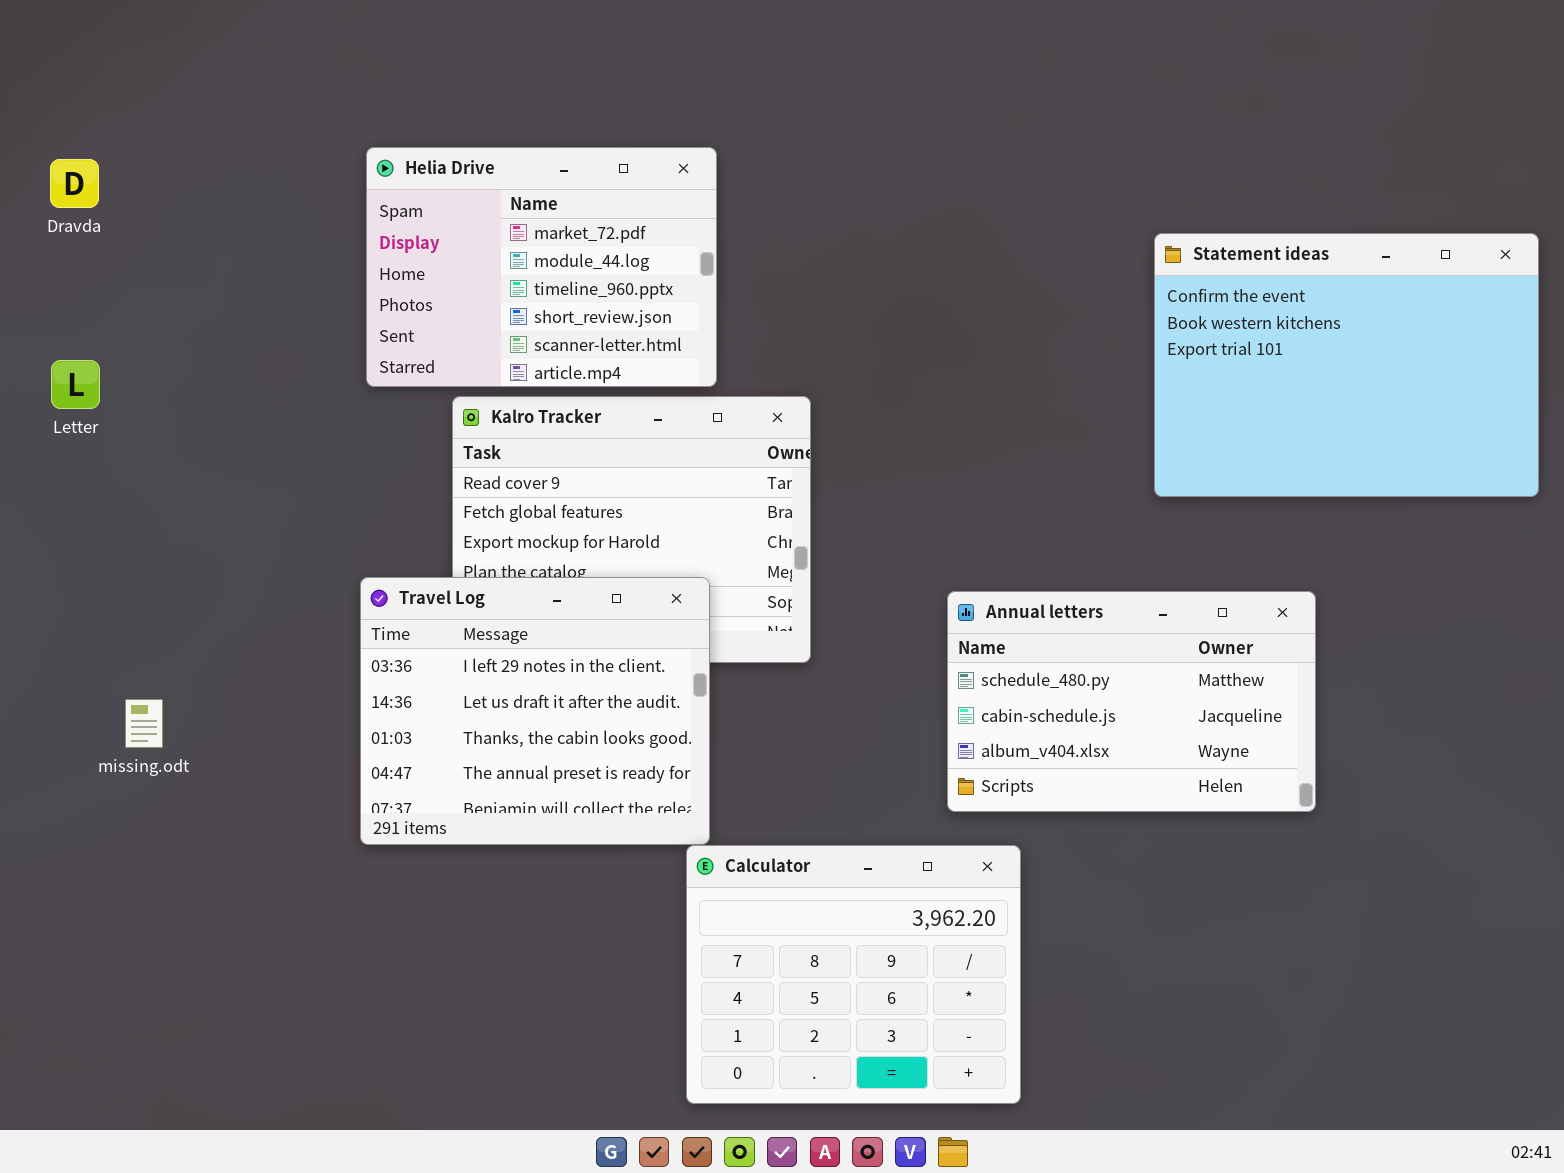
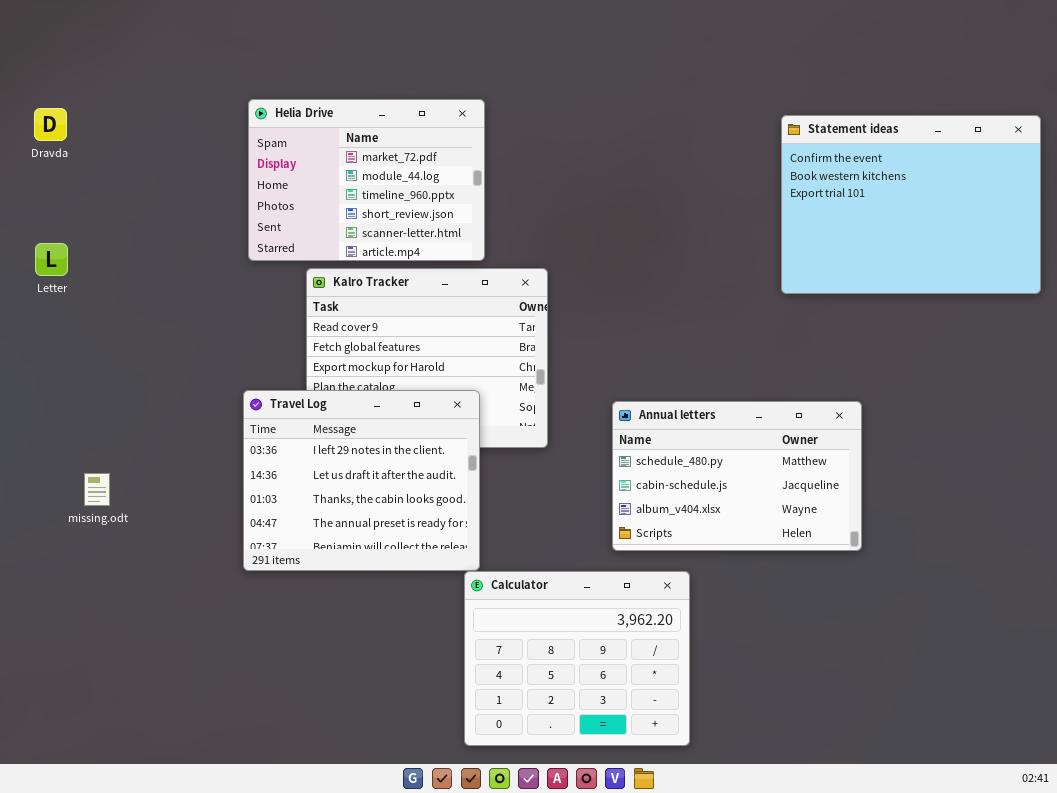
Statement ideas: [1154,233,1539,497] -> [781,115,1041,294], moved
Annual letters: [947,591,1316,812] -> [612,401,862,551], moved

